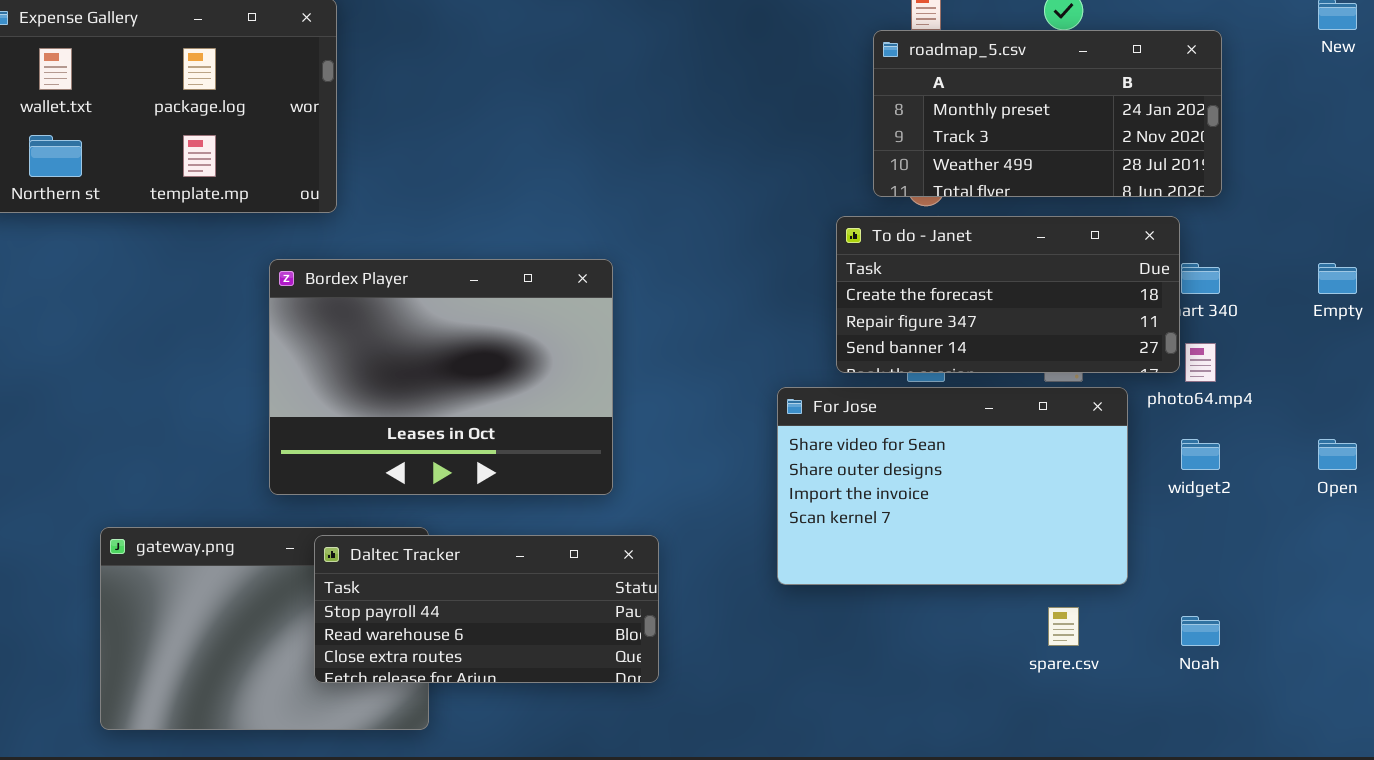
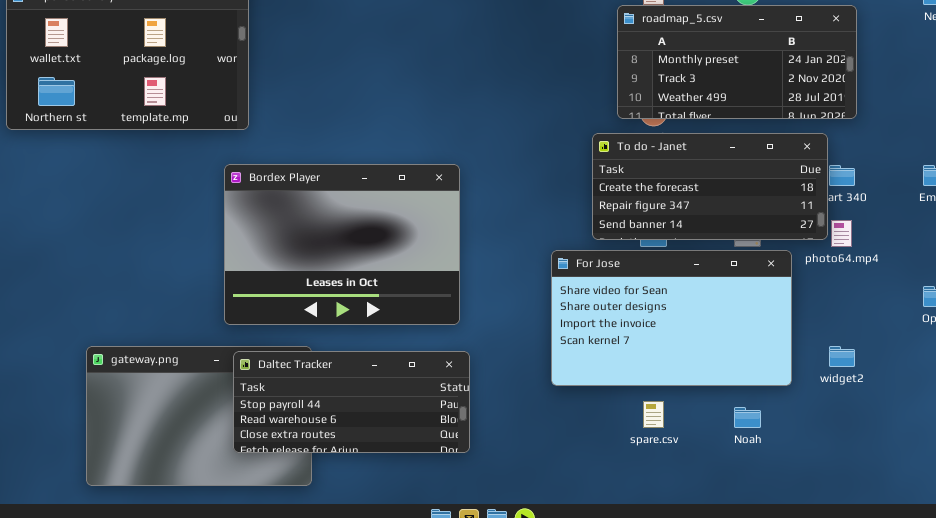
Bordex Player: [269,259,613,495] -> [224,164,460,325], moved
widget2: [1181,439,1220,470] -> [829,346,855,367], moved
spare.csv: [1048,607,1079,646] -> [643,401,664,428], moved
Noah: [1181,616,1220,646] -> [734,407,761,428], moved

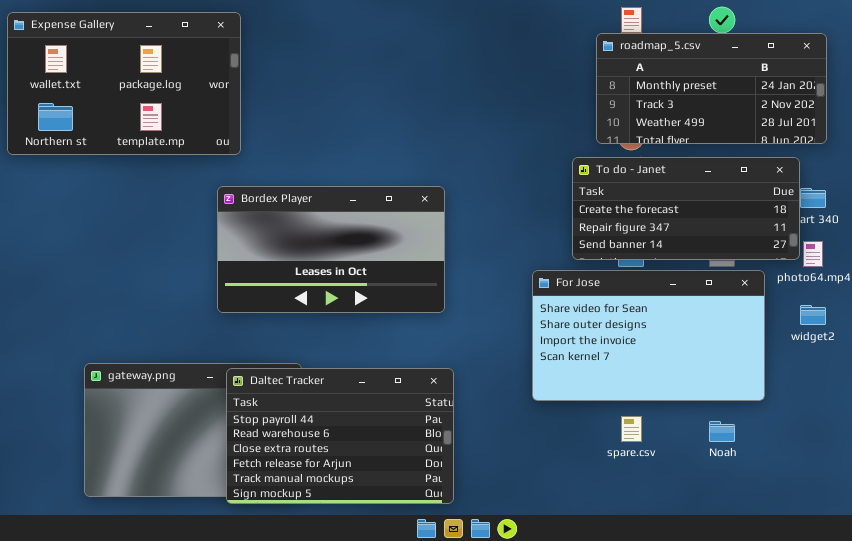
Bordex Player: [224,164,460,325] -> [217,186,445,313], resized
widget2: [829,346,855,367] -> [800,305,826,325], moved
Daltec Tracker: [233,351,470,453] -> [226,368,454,504], resized

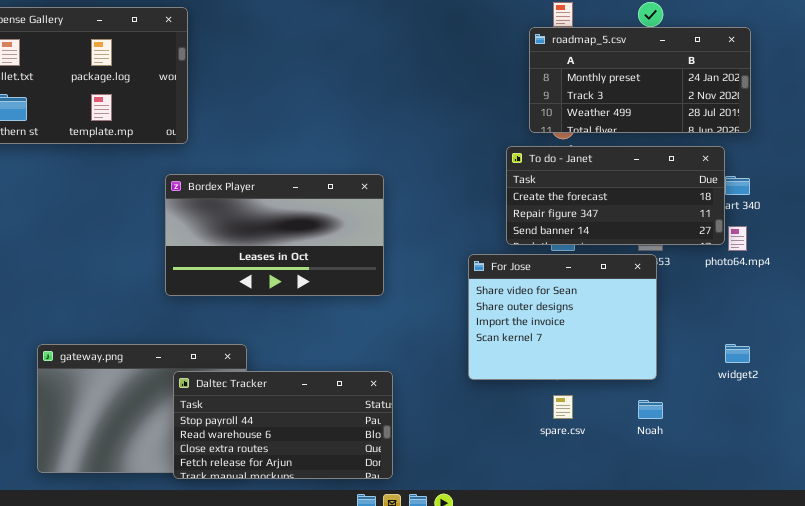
For Jose: [532,270,765,401] -> [468,254,657,380], resized
widget2: [800,305,826,325] -> [725,344,750,363], moved
Daltec Tracker: [226,368,454,504] -> [173,371,393,479], resized

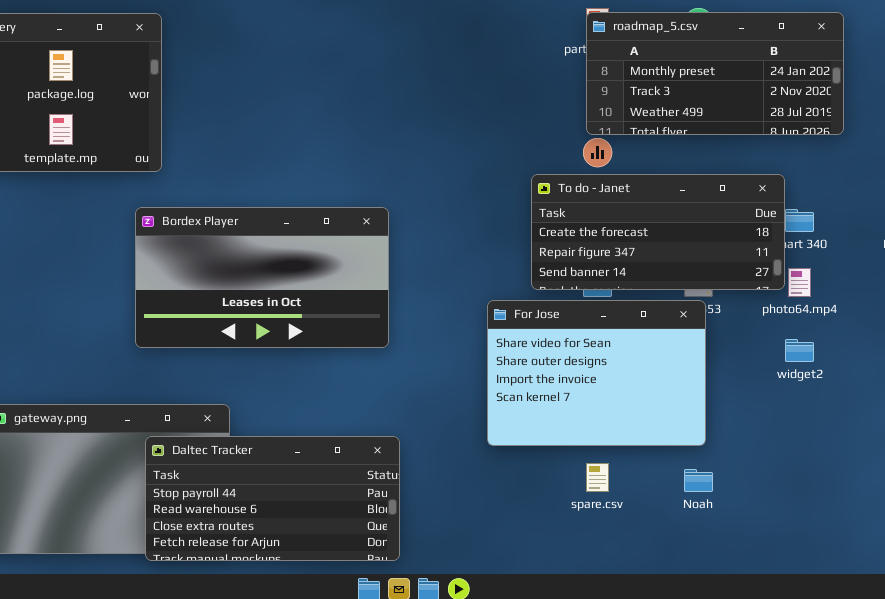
roadmap_5.csv: [529,27,751,133] -> [586,12,844,135], moved
widget2: [725,344,750,363] -> [785,339,814,362], moved

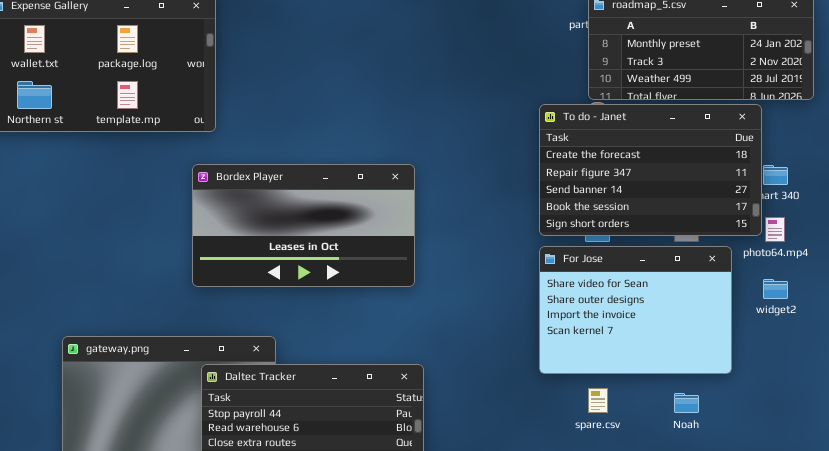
To do - Janet: [531,174,785,290] -> [539,104,762,236], resized
For Jose: [487,300,706,446] -> [539,246,732,374], moved

